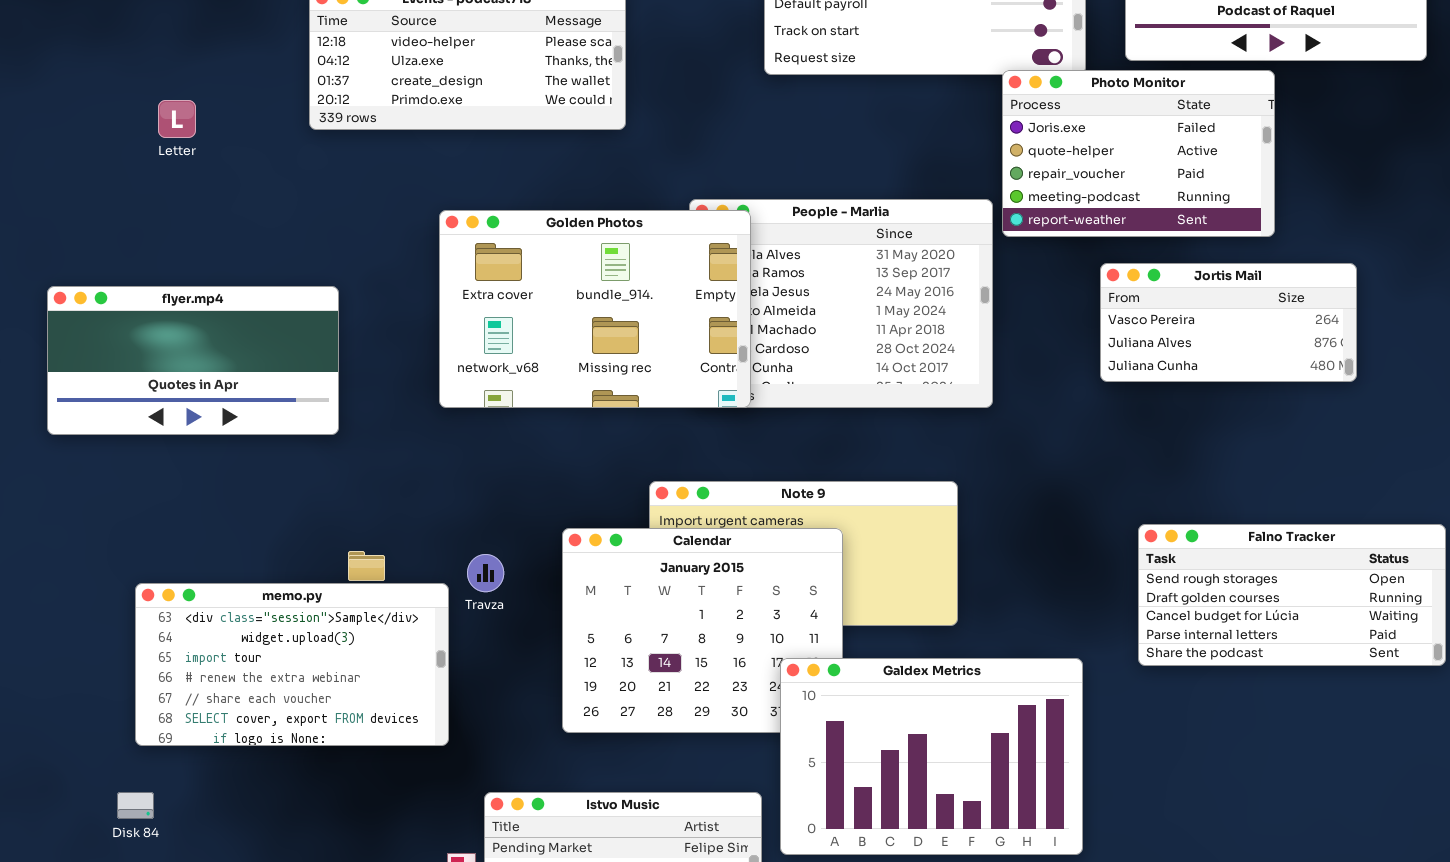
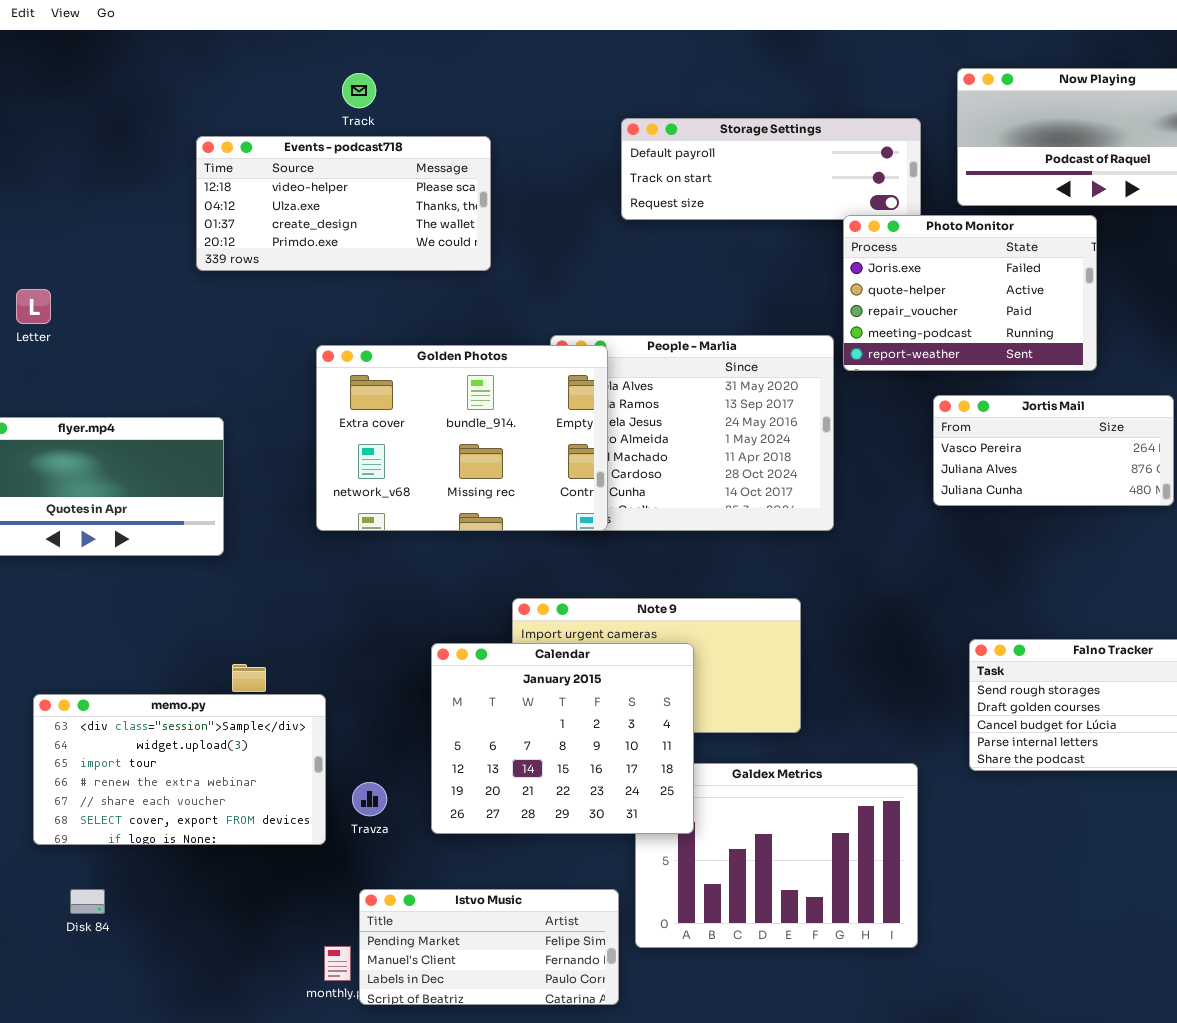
Letter: [158,100,196,138] -> [16,289,51,324], moved
Calendar: [562,528,843,733] -> [431,643,694,834], raised
Travza: [467,554,504,592] -> [352,782,387,816], moved
Disk 84: [117,792,154,819] -> [70,889,105,914], moved

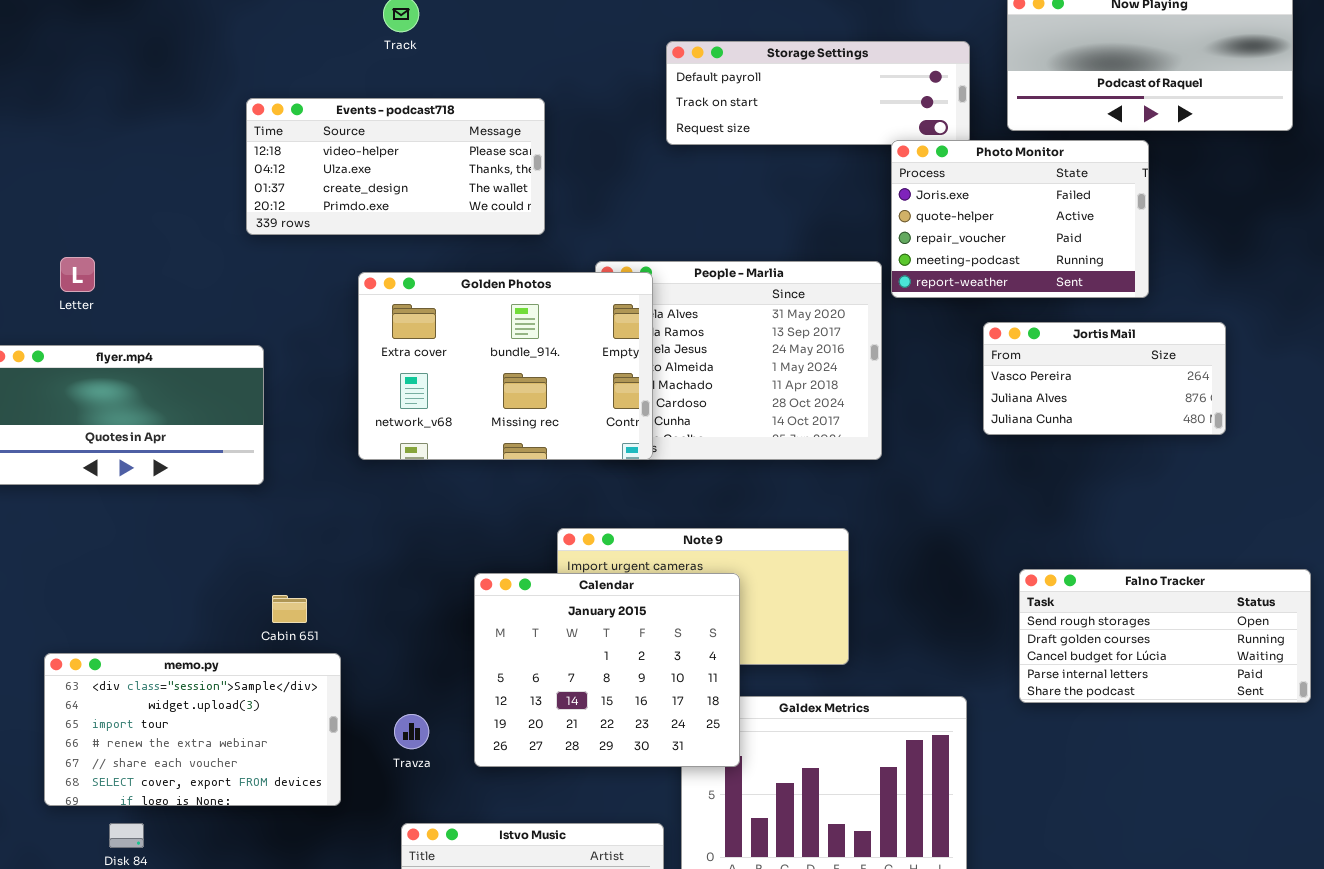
Events - podcast718: [196,136,491,271] -> [246,98,545,235], moved
Letter: [16,289,51,324] -> [60,257,95,292], moved
memo.py: [33,694,326,845] -> [44,653,341,806], moved

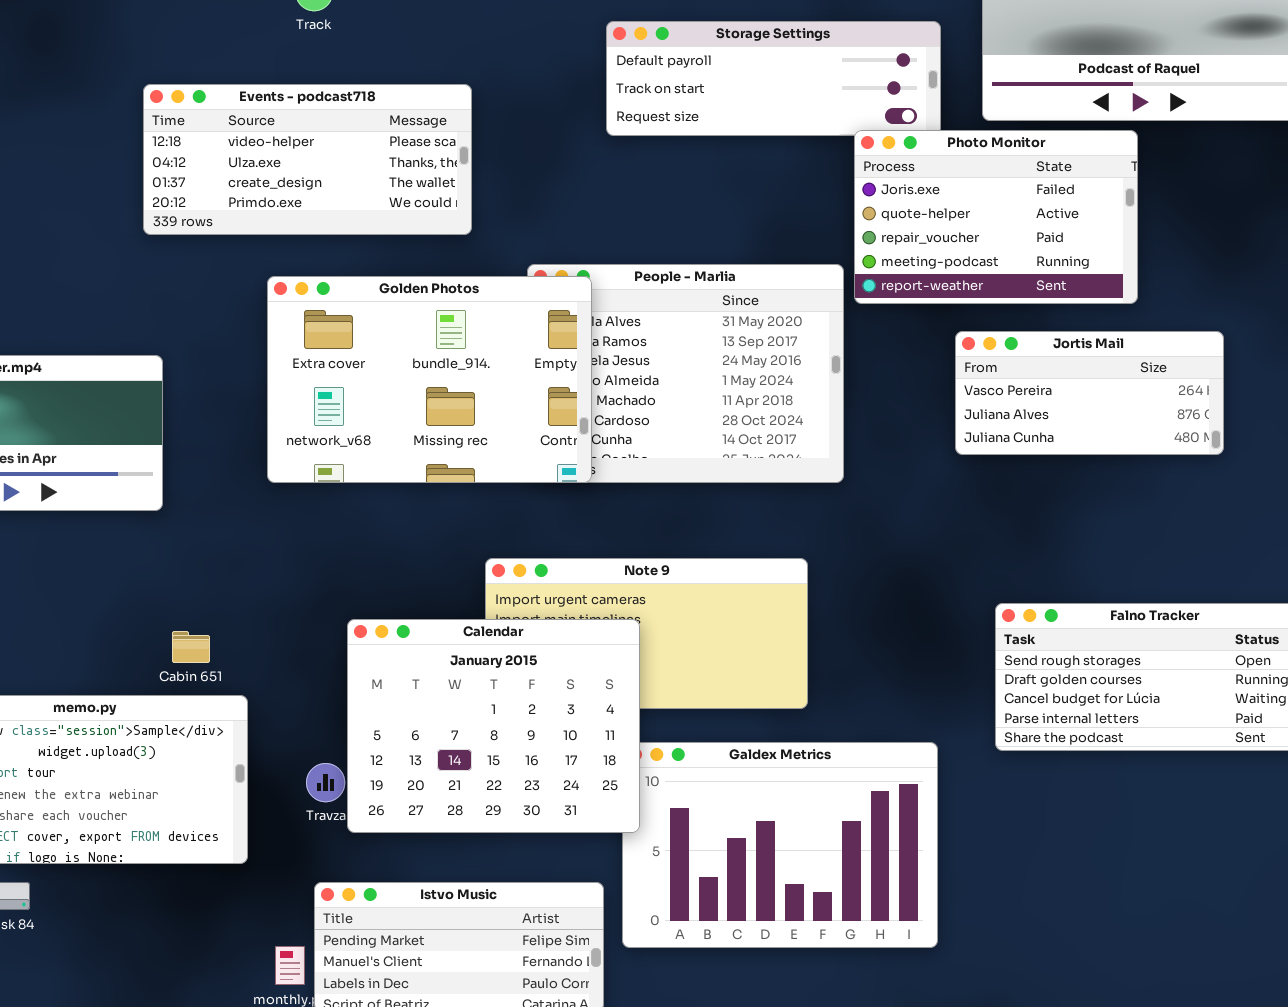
Calendar: [474,573,740,767] -> [347,619,640,833], moved

